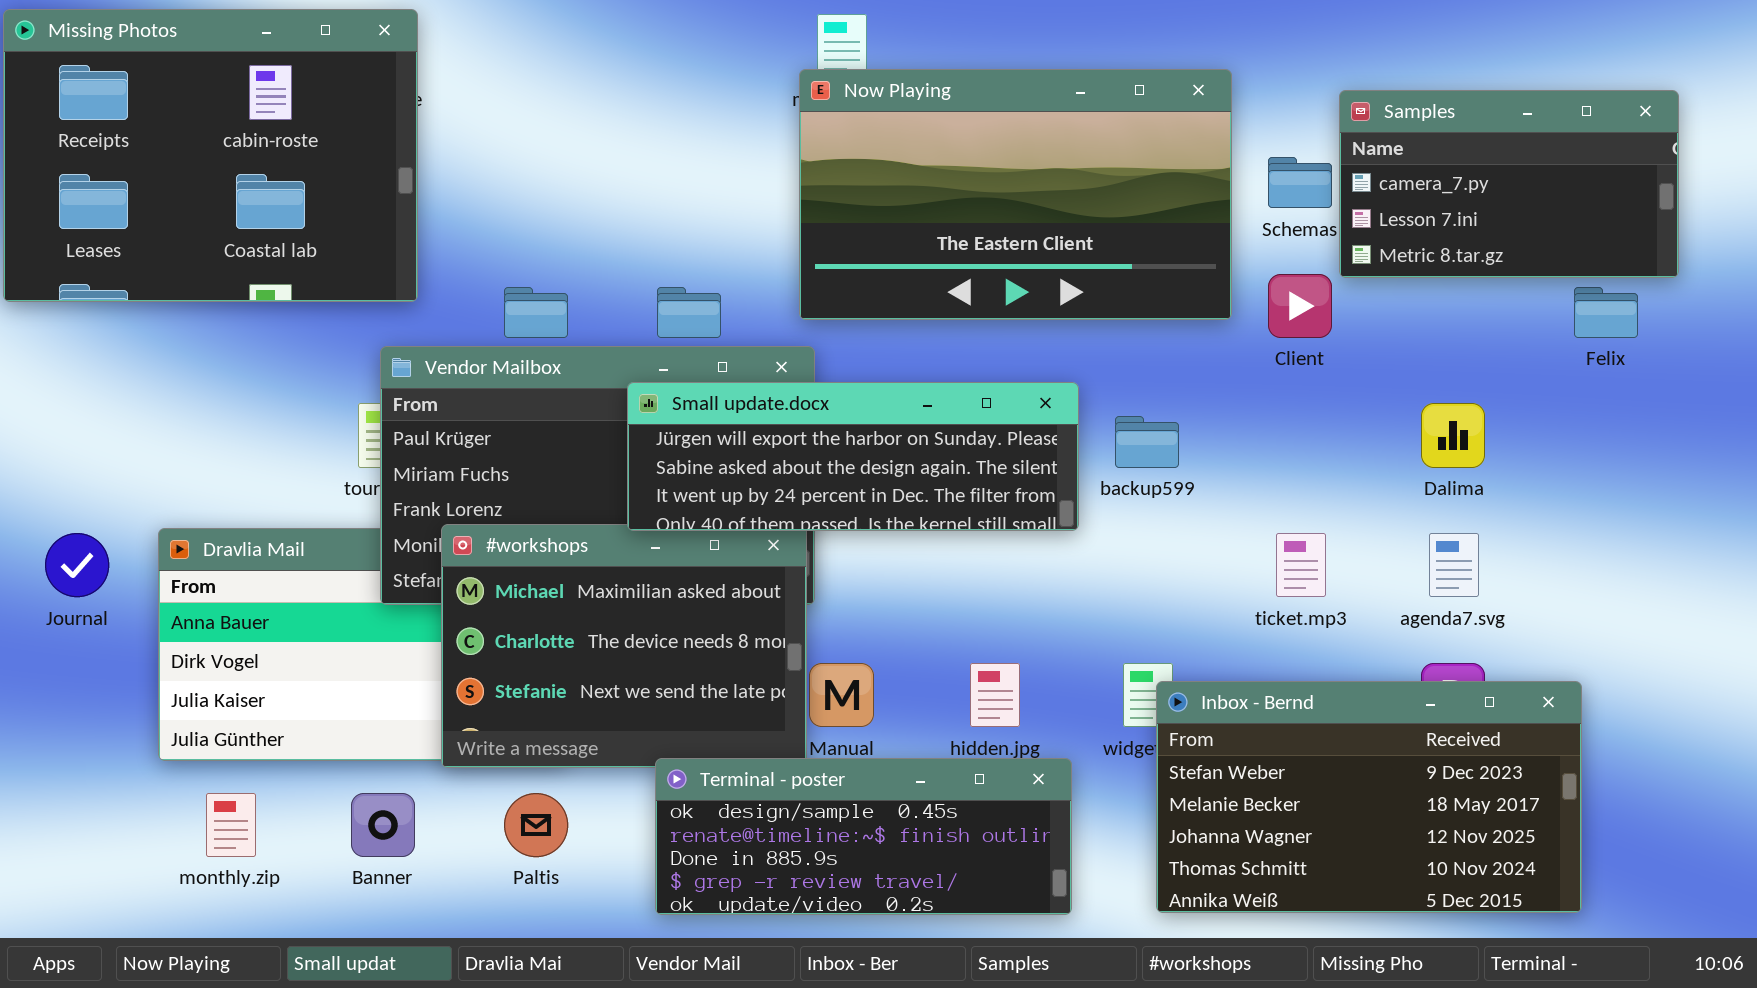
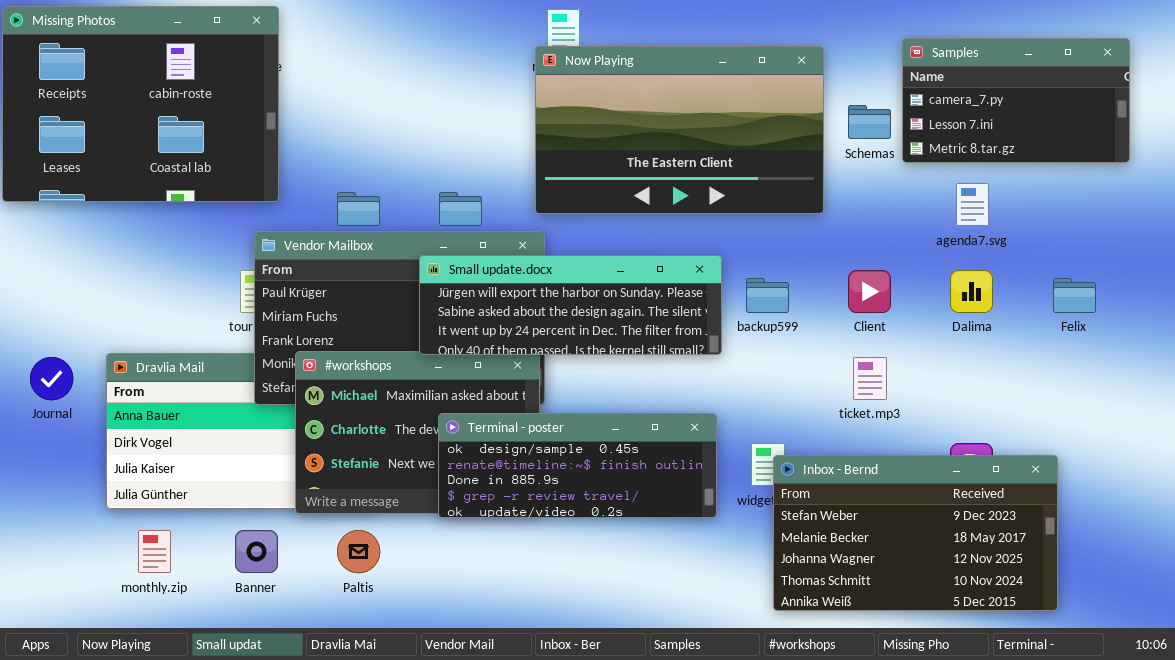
Samples: [1339,90,1679,278] -> [902,38,1130,163], moved
Client: [1268,274,1332,338] -> [848,270,891,313], moved
Felix: [1574,287,1638,338] -> [1053,278,1096,313], moved
agenda7.svg: [1429,533,1479,597] -> [956,183,989,226], moved
Terminal - poster: [655,758,1072,915] -> [438,413,717,518], moved

